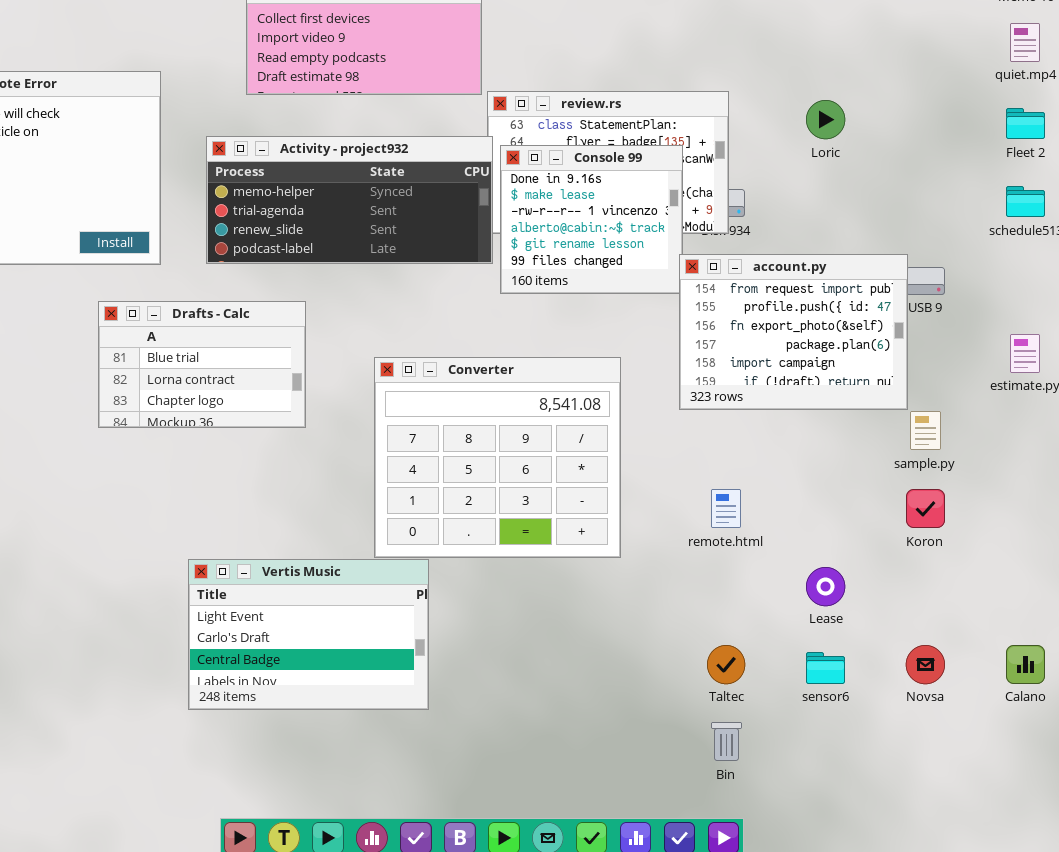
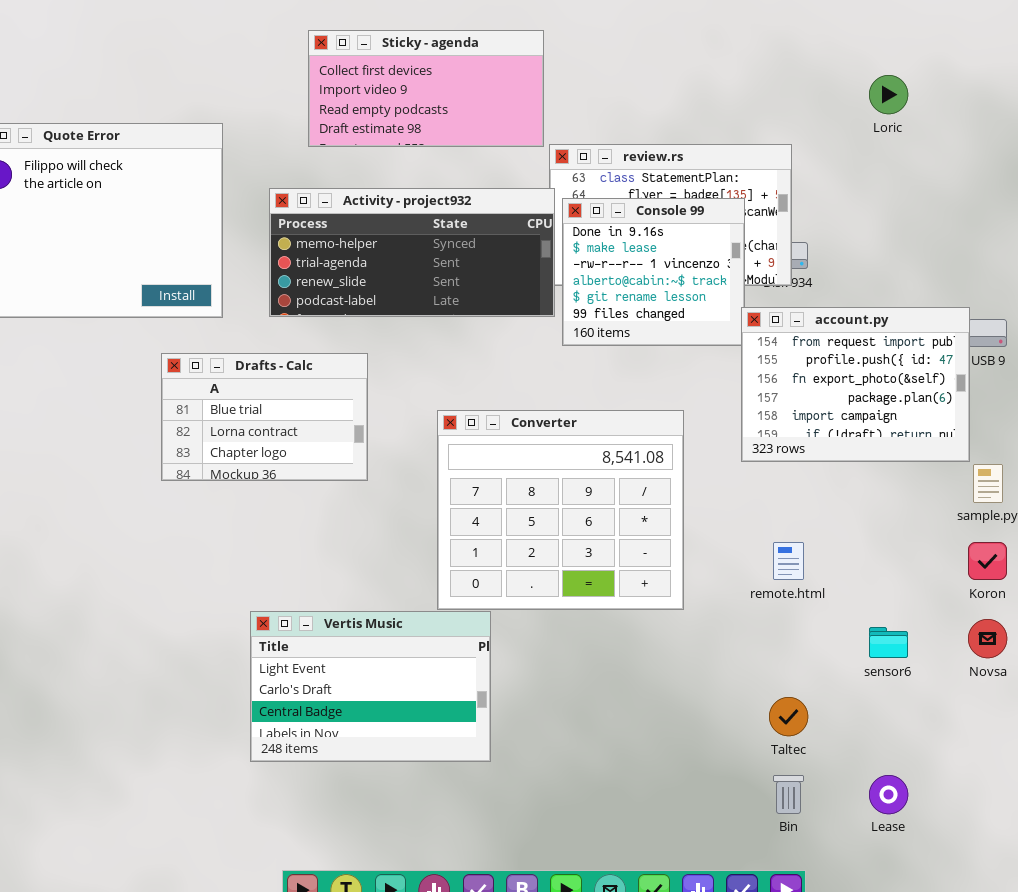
Loric: [806,100,845,139] -> [869,75,908,114], moved
Lease: [806,567,845,606] -> [869,775,908,814], moved
Novsa: [906,645,945,684] -> [968,619,1007,658], moved
sensor6: [806,652,845,684] -> [869,627,908,658], moved

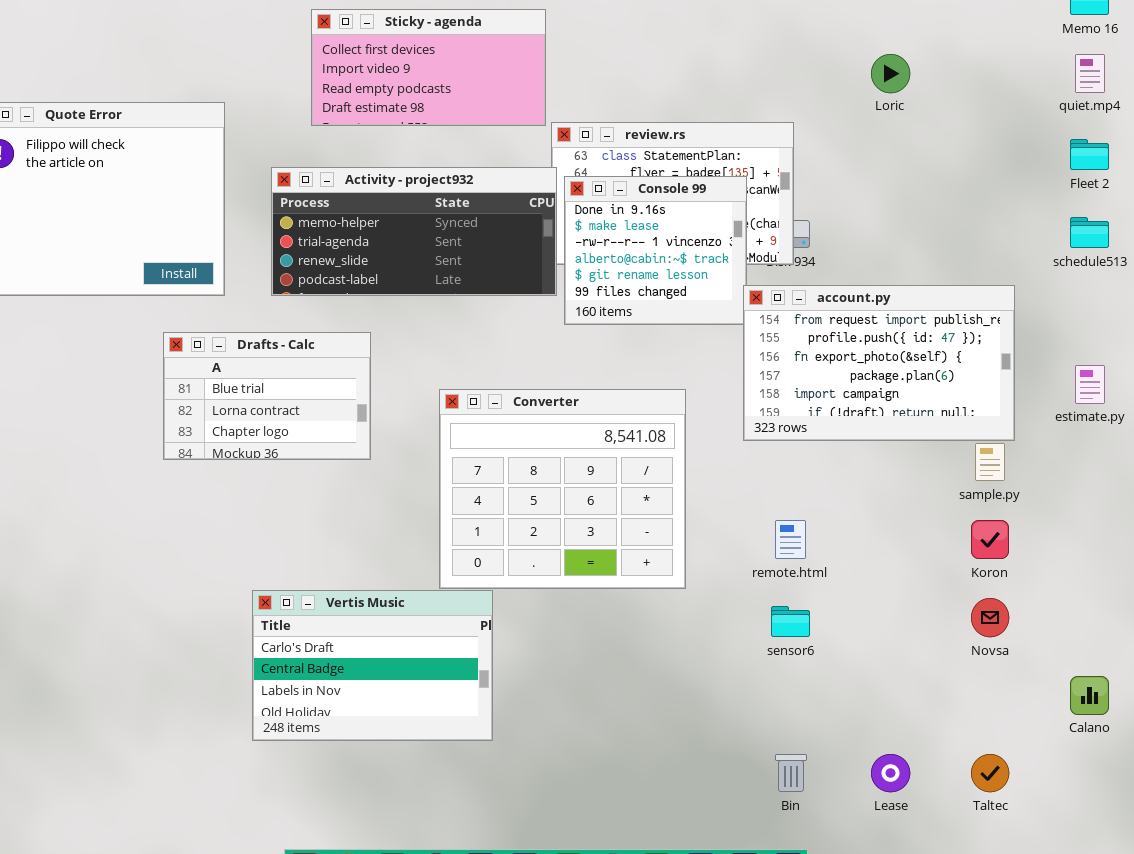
account.py: [741,307,970,462] -> [743,285,1015,441], resized
Vertis Music: [250,611,491,762] -> [252,590,493,741], scrolled down 1 row
sensor6: [869,627,908,658] -> [771,606,810,637], moved
Taltec: [769,697,808,736] -> [971,754,1009,792], moved

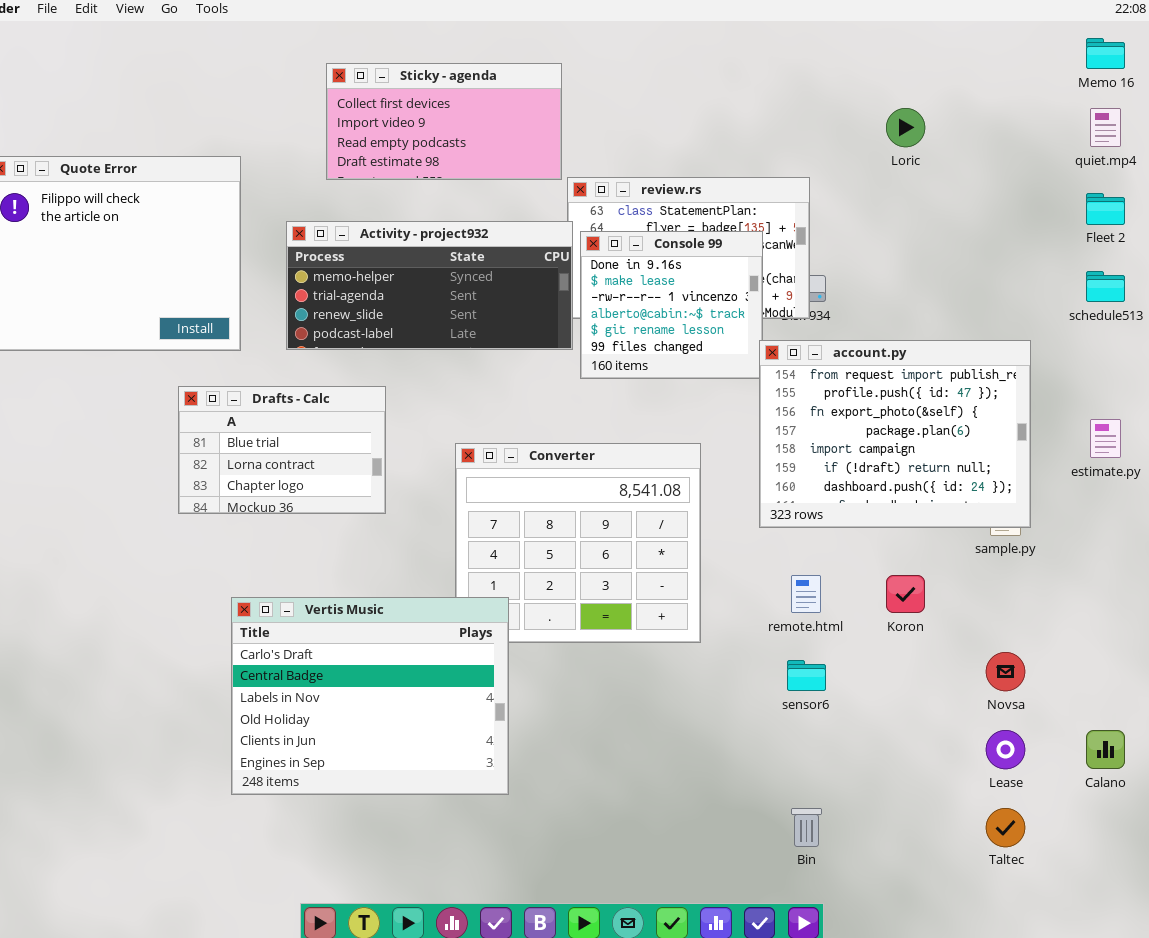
account.py: [743,285,1015,441] -> [759,340,1031,528], resized
Koron: [971,520,1009,559] -> [886,575,925,613], moved
Vertis Music: [252,590,493,741] -> [231,597,509,795], resized
Lease: [871,754,910,792] -> [986,730,1025,769], moved

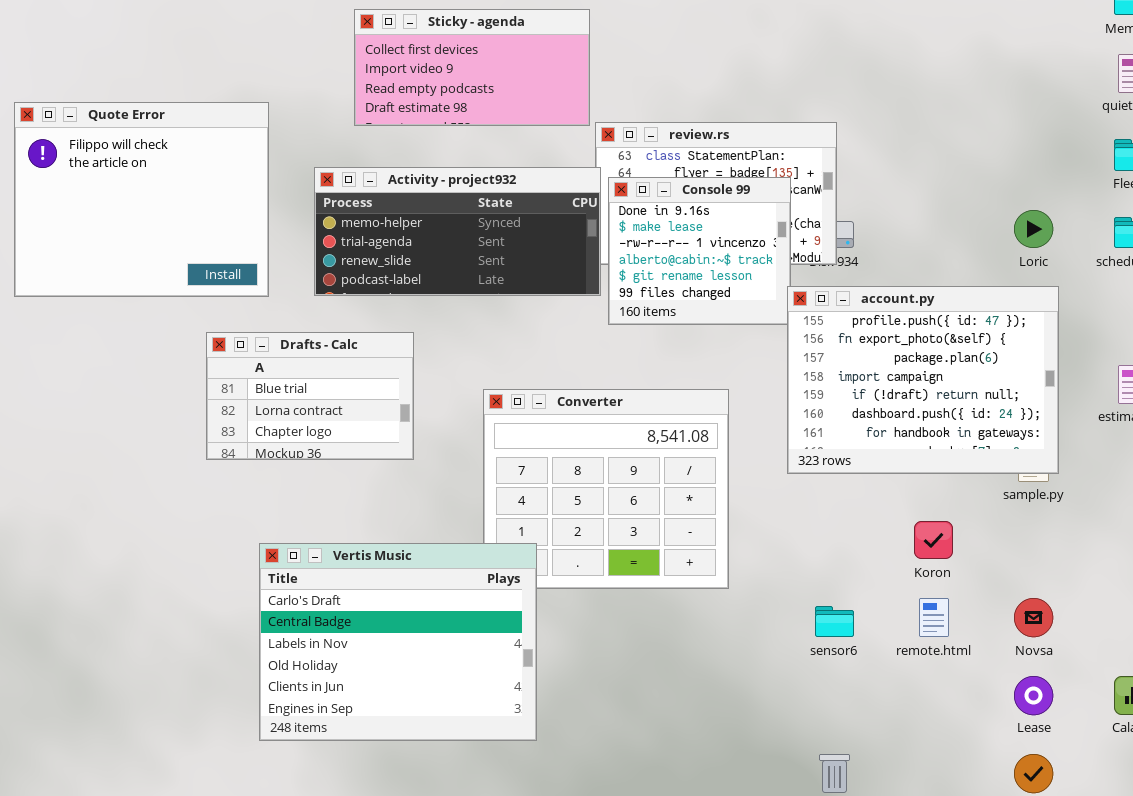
Loric: [886,108,925,147] -> [1014,210,1053,248], moved
account.py: [759,340,1031,528] -> [787,286,1059,474], scrolled down 1 row
remote.html: [791,575,821,613] -> [919,598,949,637], moved

